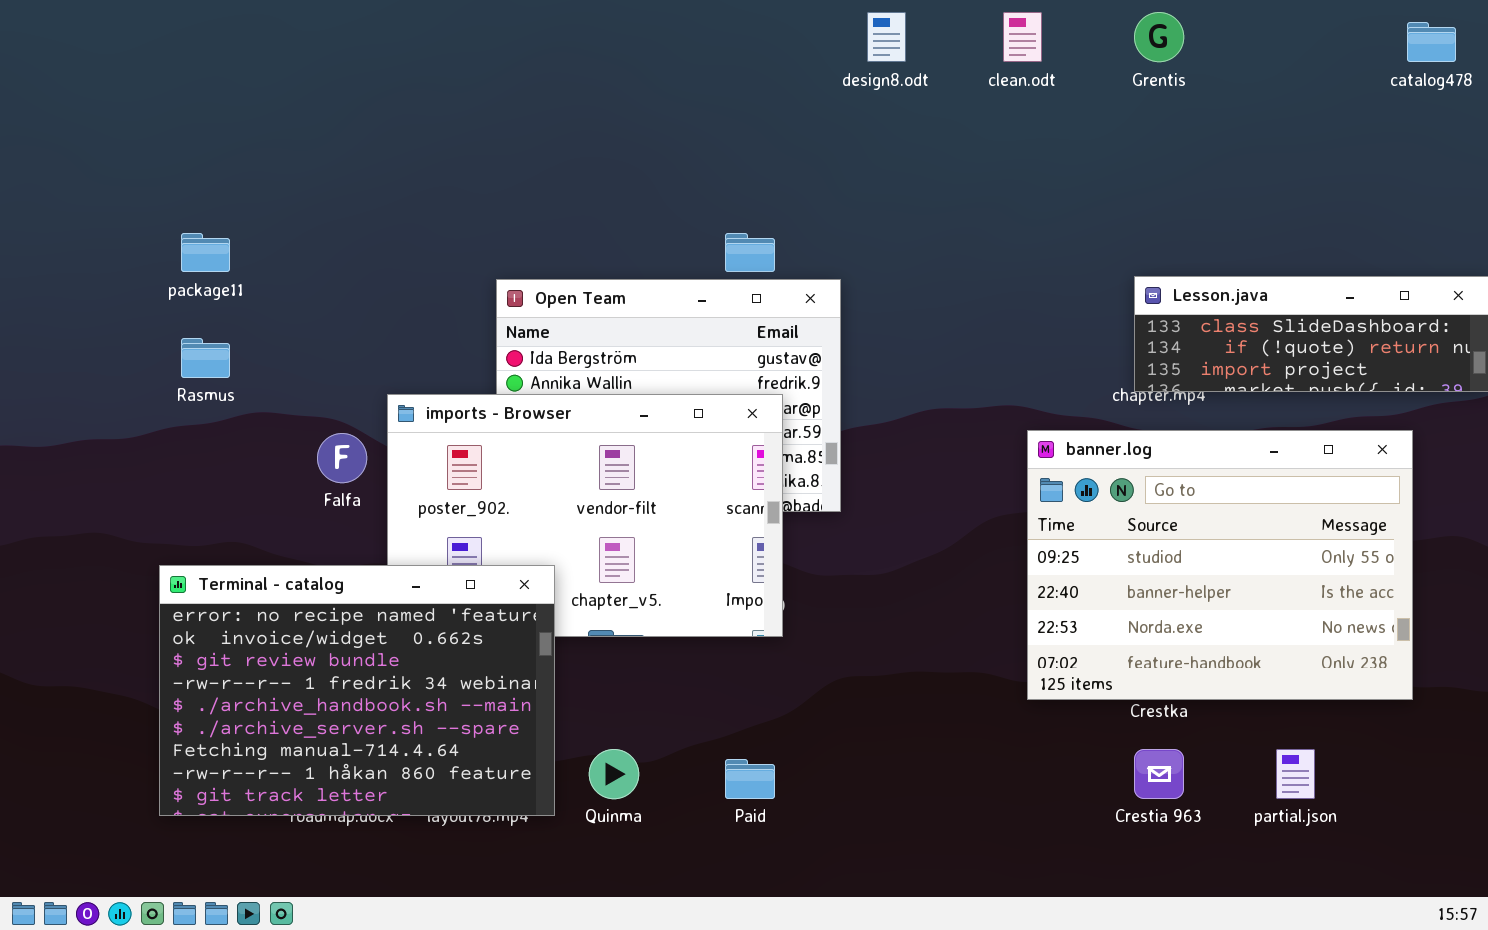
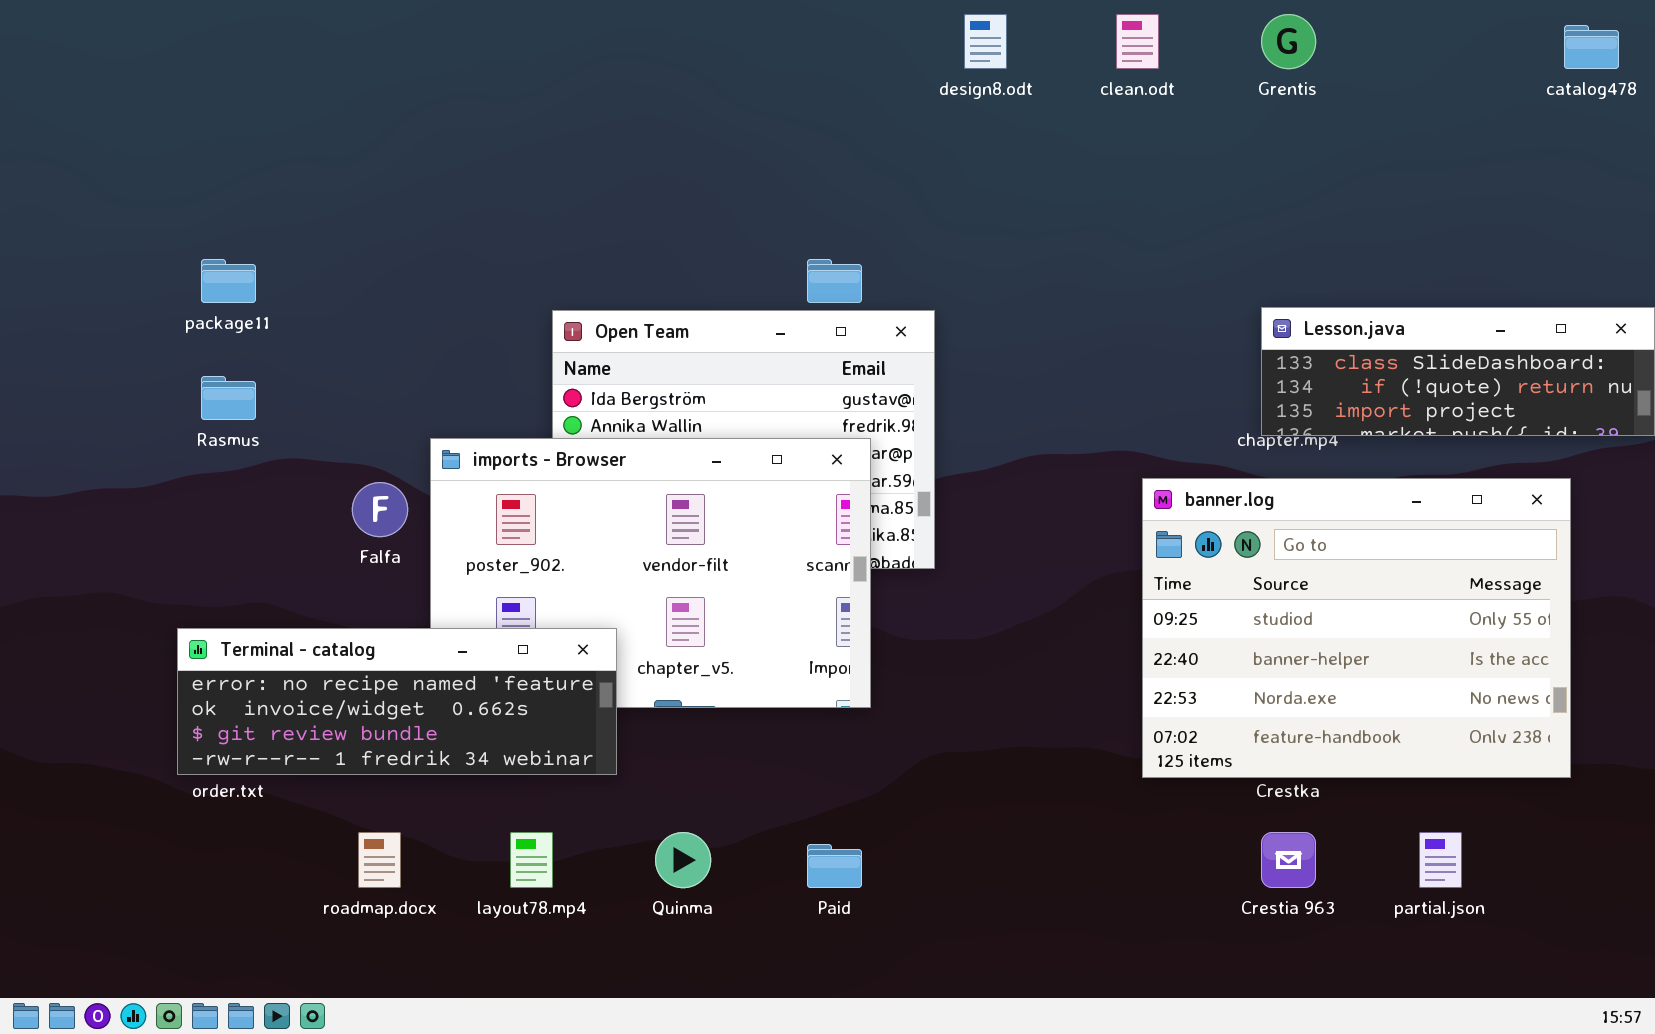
Terminal - catalog: [159,565,555,816] -> [177,628,617,775], resized

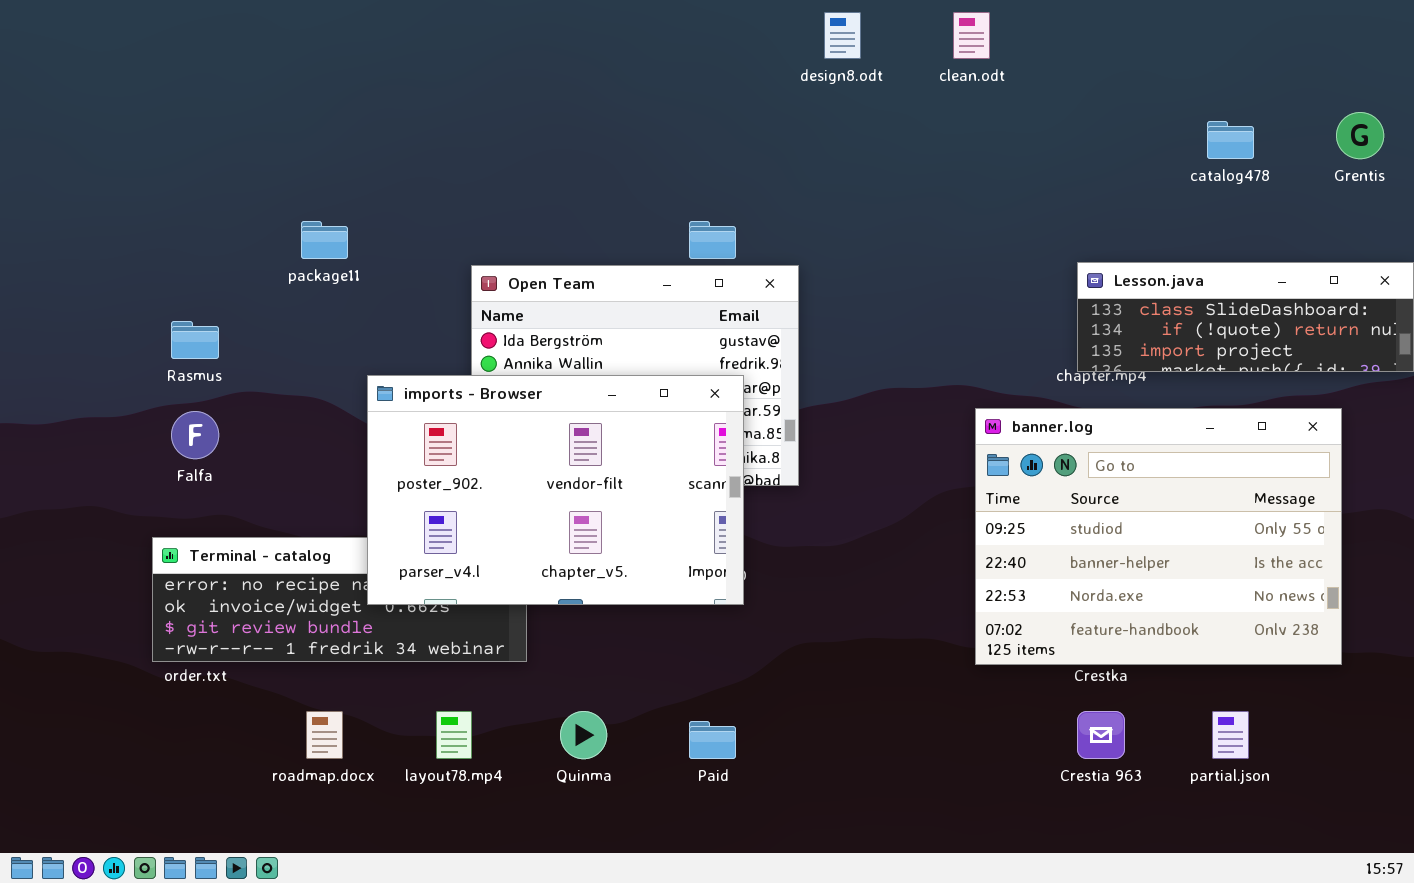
Grentis: [1261,14,1316,69] -> [1336,112,1384,159], moved
catalog478: [1564,25,1619,69] -> [1207,121,1254,159], moved
package11: [201,259,256,303] -> [301,221,348,259], moved
imports - Browser: [430,438,871,708] -> [367,375,744,605], raised
Falfa: [352,482,408,537] -> [171,411,219,459], moved

